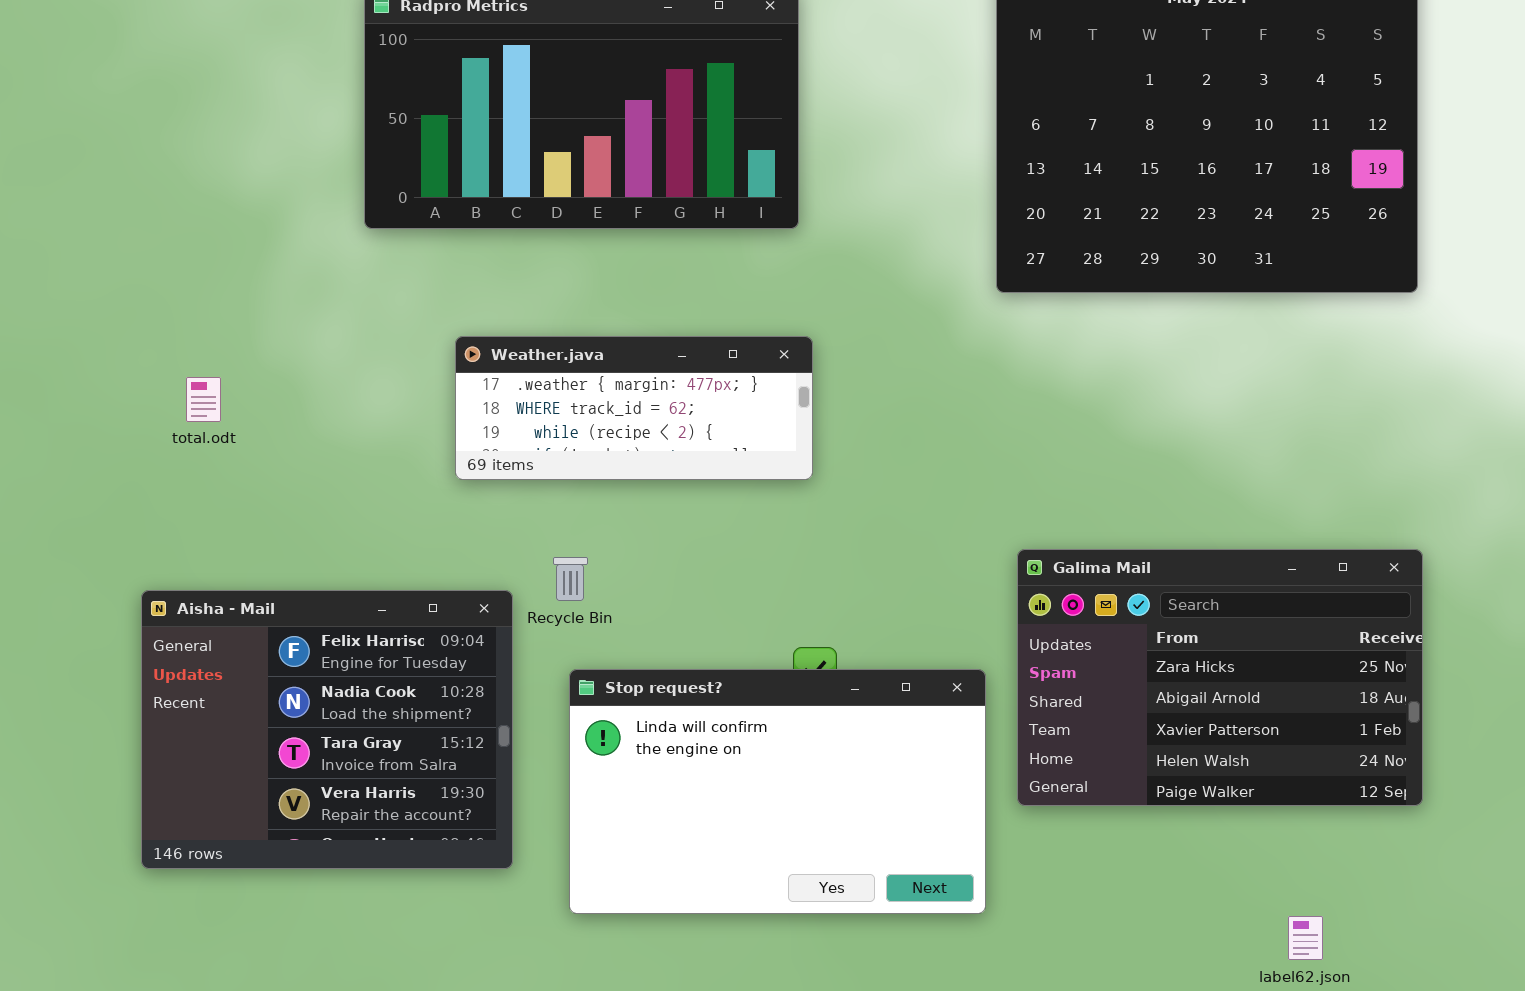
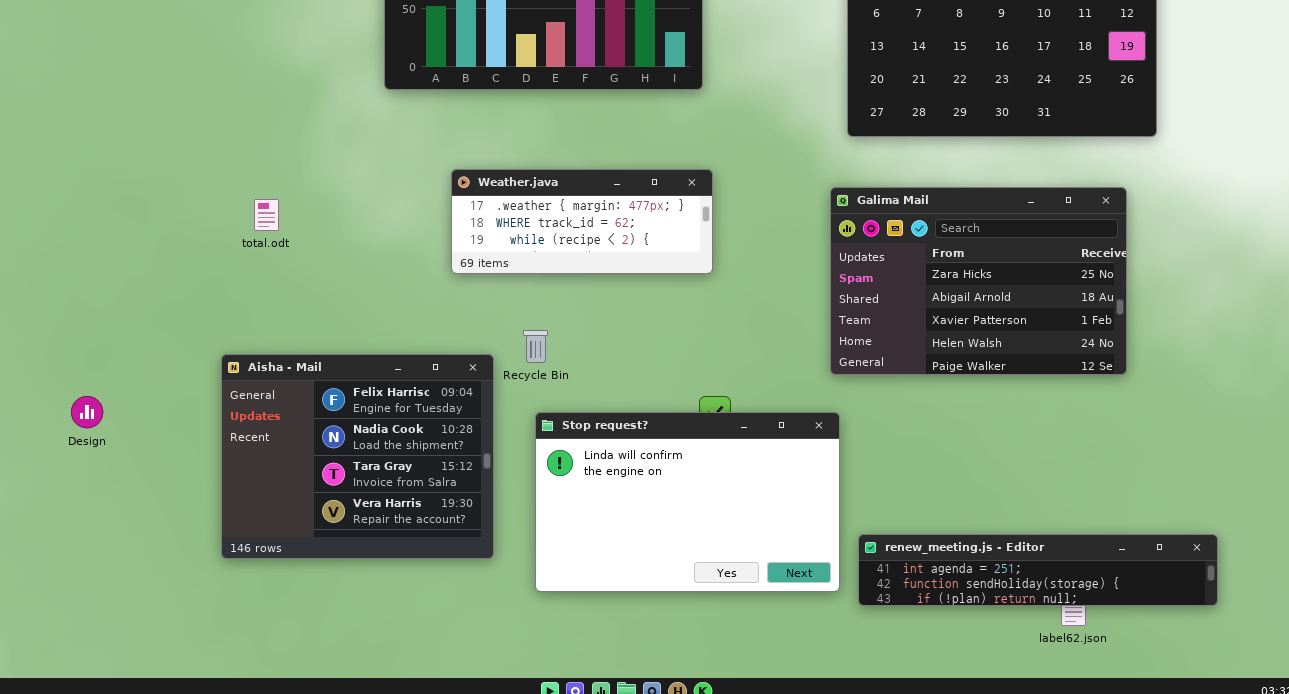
Galima Mail: [1017,549,1423,806] -> [830,187,1127,375], moved
renew_meeting.js - Editor: none -> [858,534,1218,606], opened

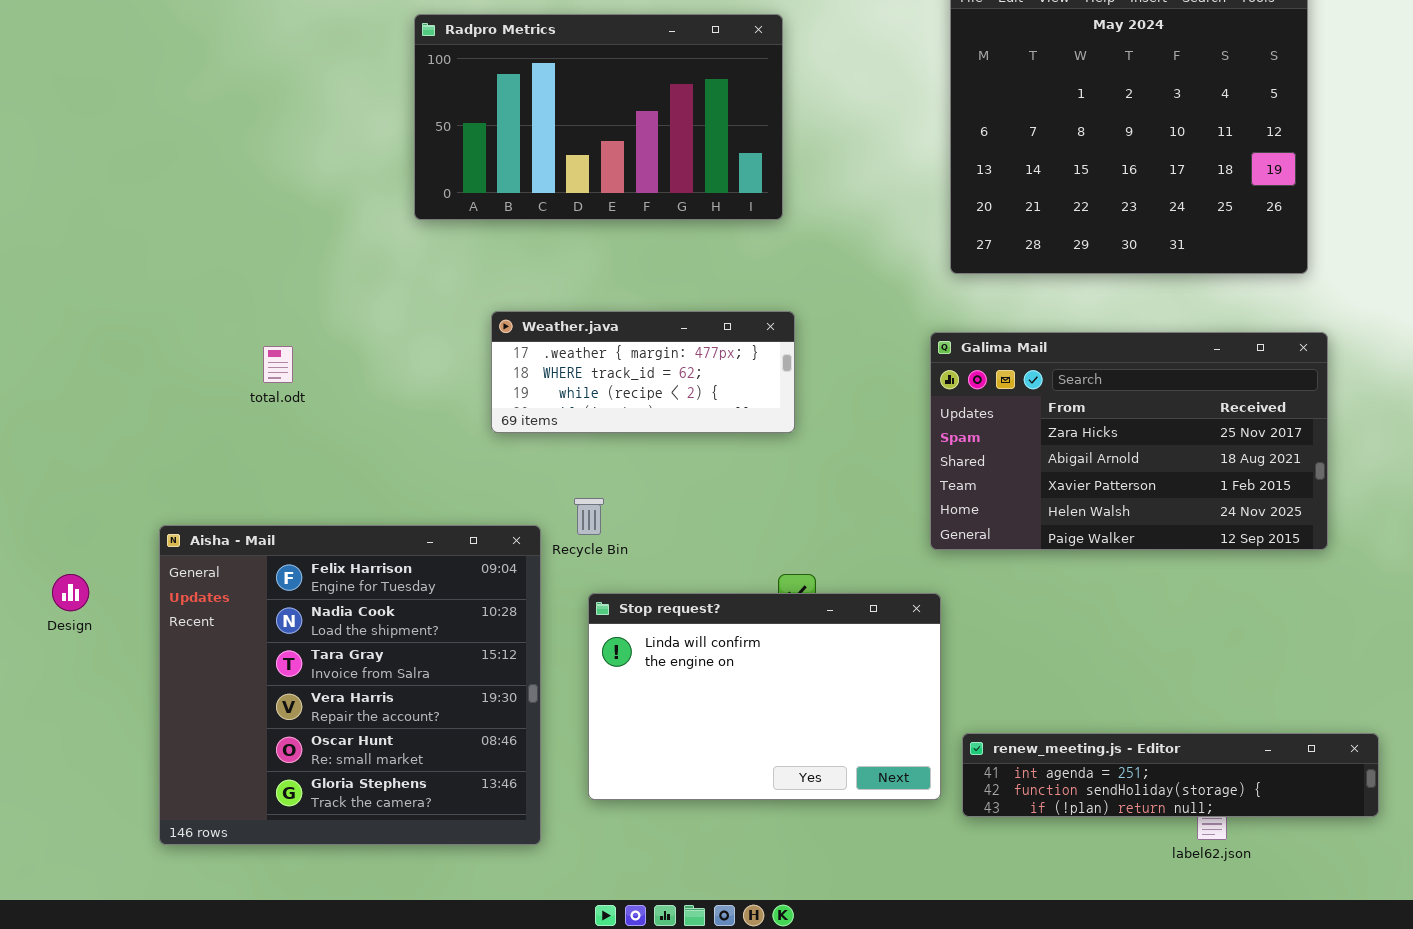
Galima Mail: [830,187,1127,375] -> [930,332,1328,550], resized
Aisha - Mail: [221,354,494,559] -> [159,525,541,845], resized

